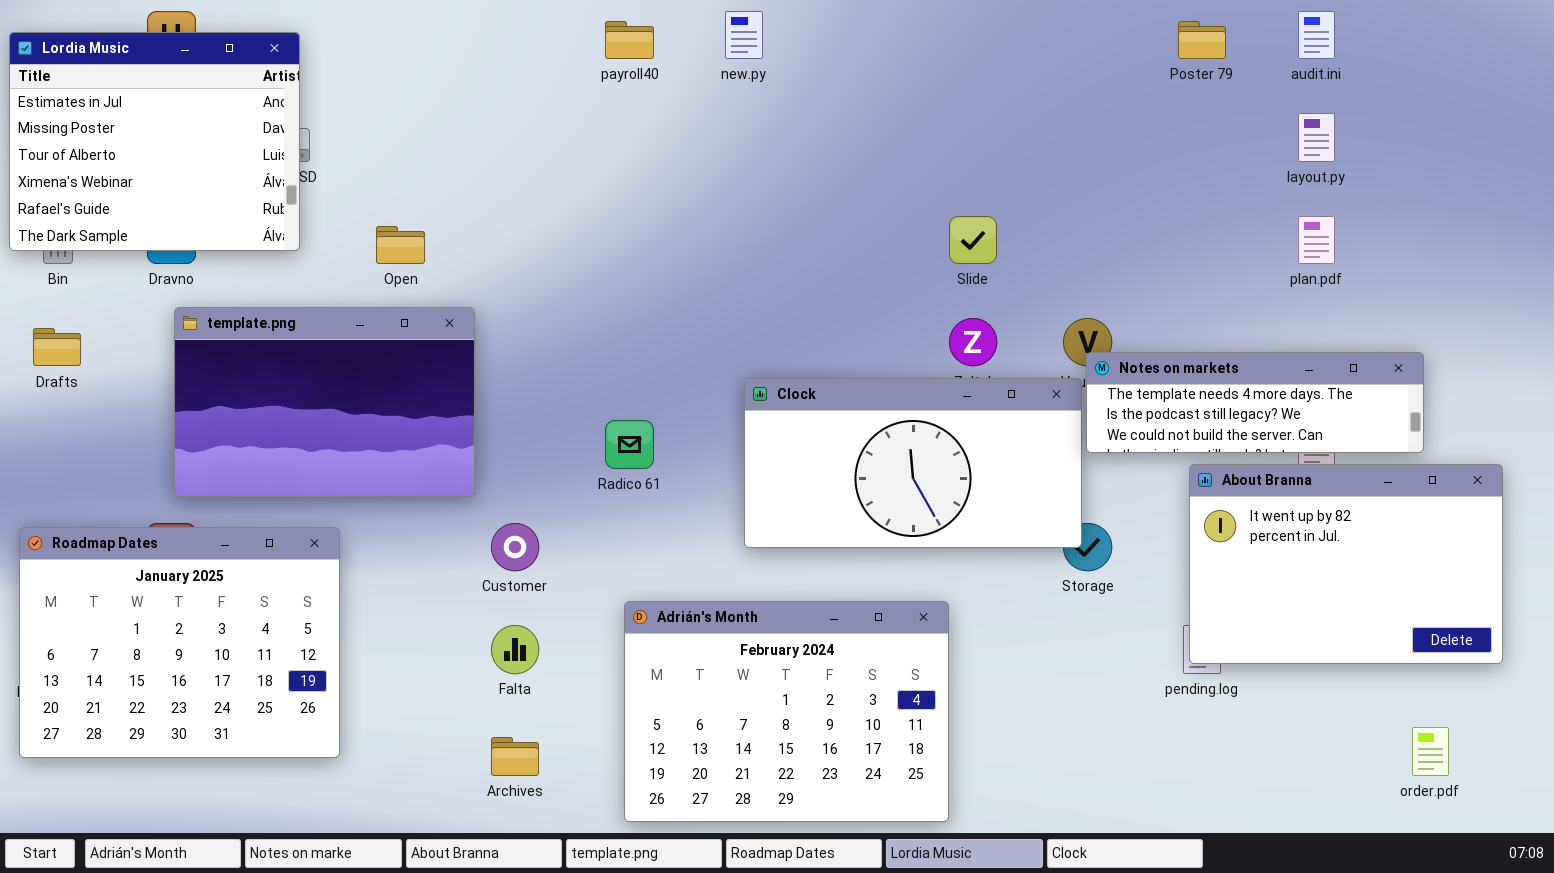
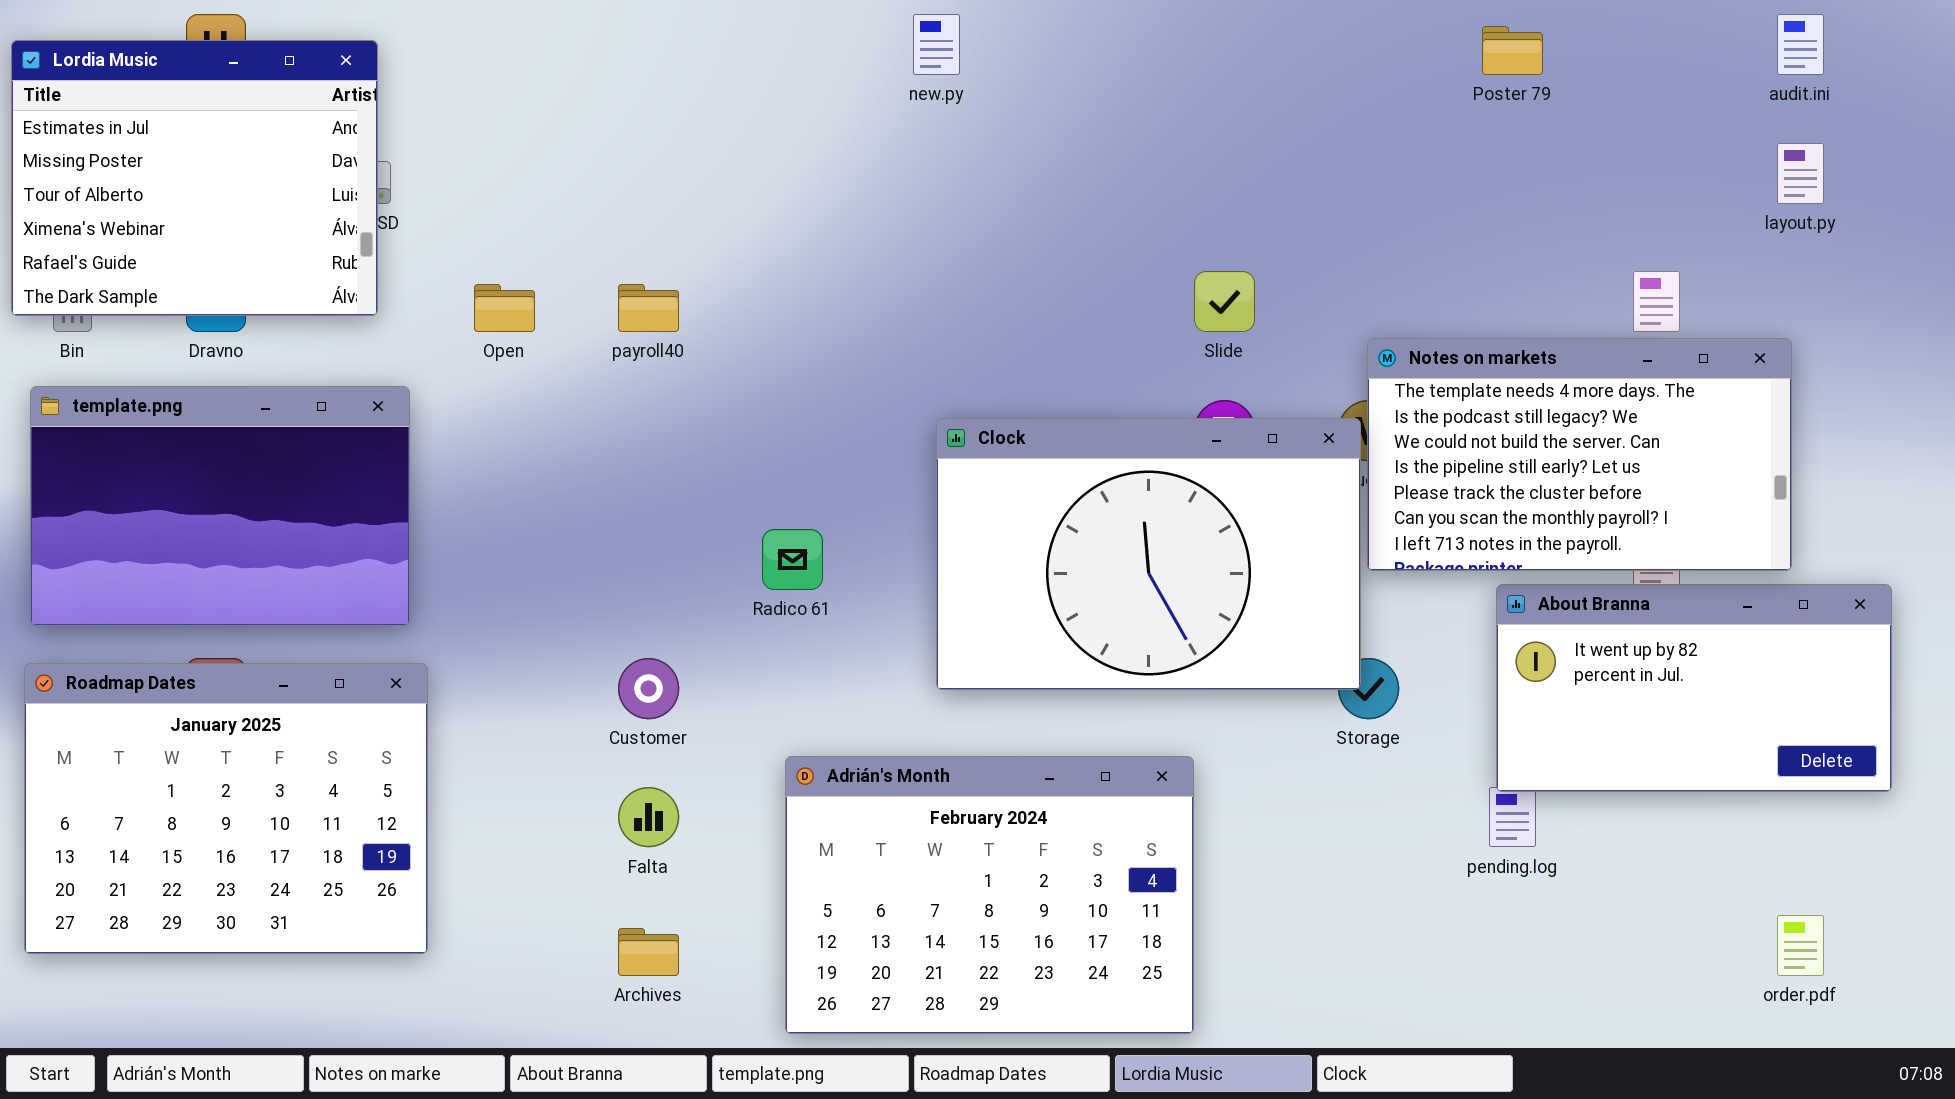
audit.ini: [1298,11,1335,59] -> [1777,14,1824,75], moved
payroll40: [605,21,654,59] -> [618,284,679,332], moved
layout.py: [1298,113,1335,162] -> [1777,143,1824,204], moved
template.png: [174,307,475,497] -> [30,386,410,626], moved
Notes on markets: [1086,352,1424,453] -> [1367,338,1792,571], resized
Clock: [744,378,1082,548] -> [936,418,1361,690], resized
About Branna: [1189,464,1503,664] -> [1496,584,1892,792], resized

